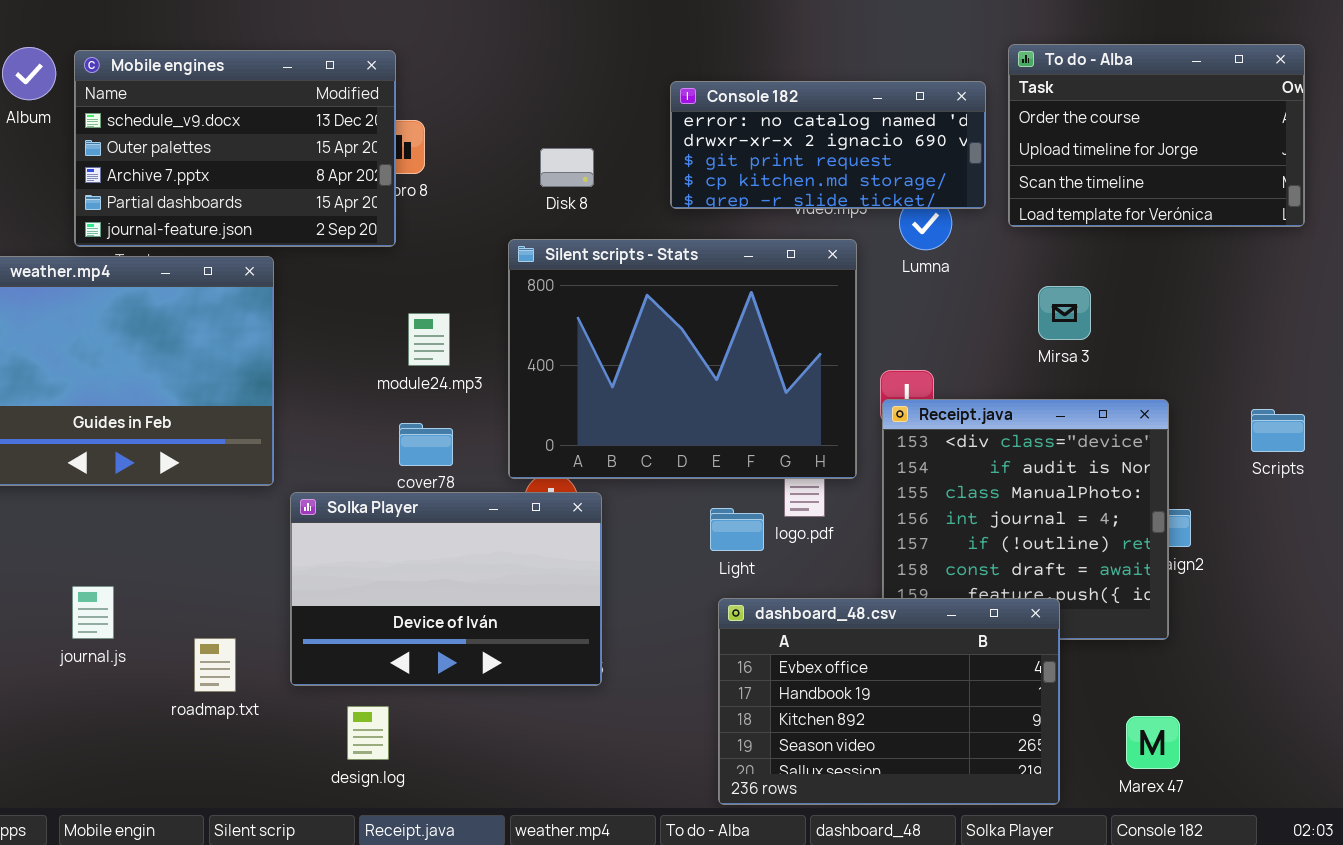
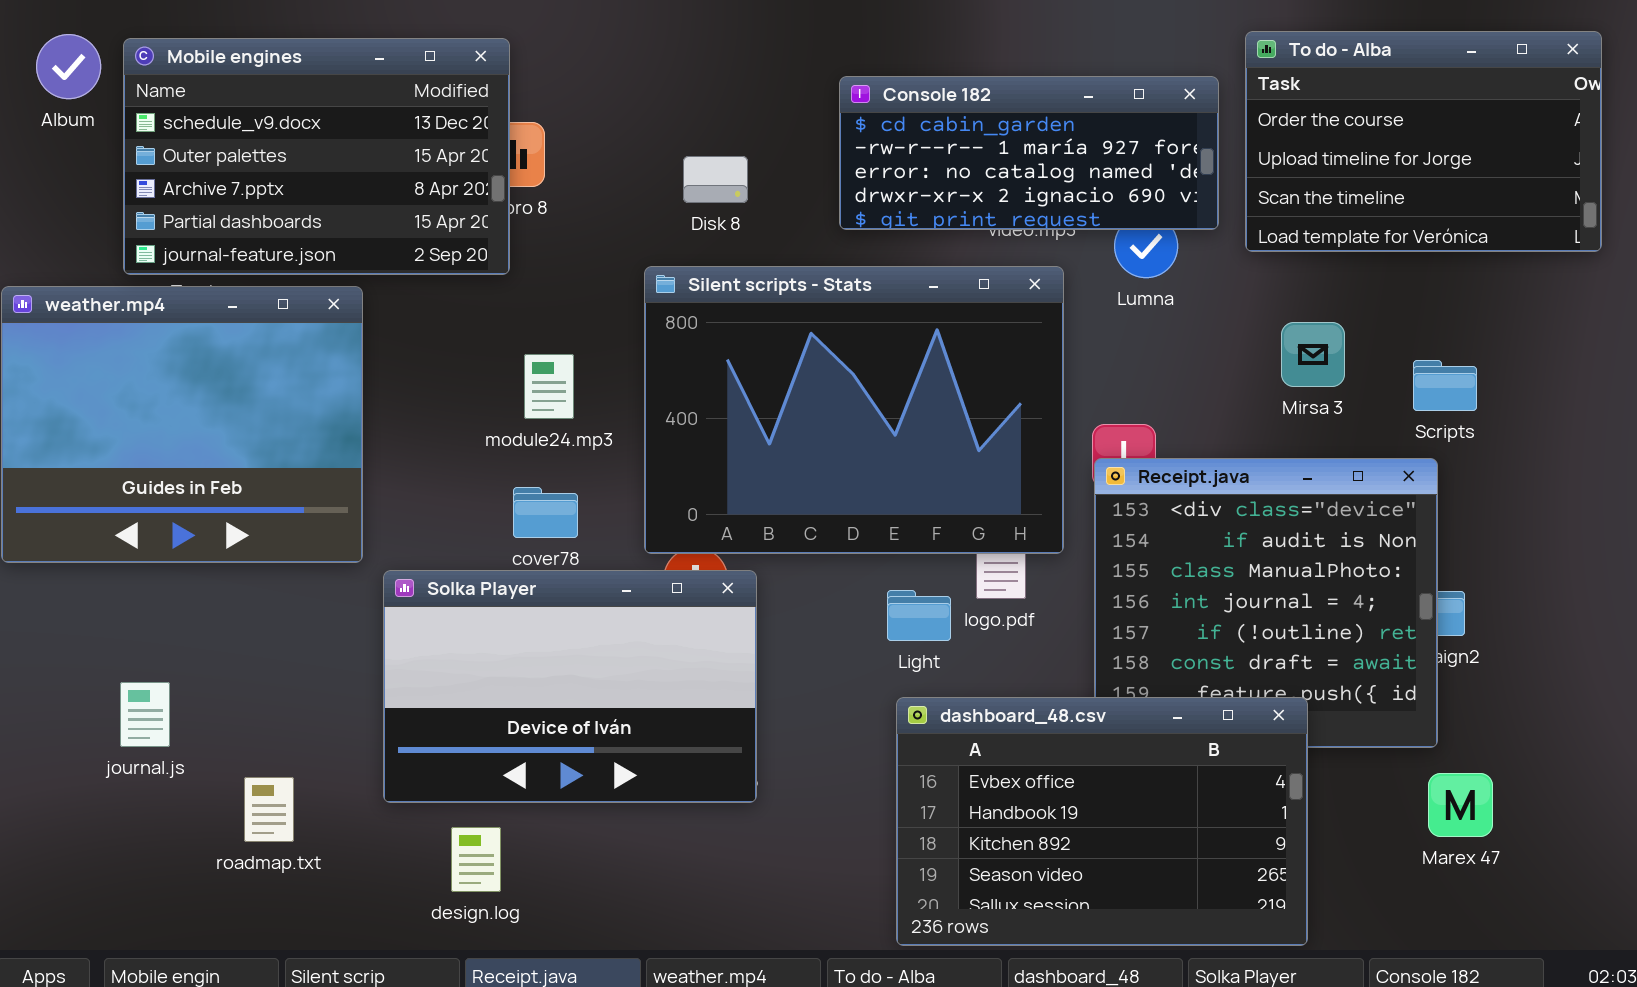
Console 182: [670,81,986,209] -> [839,76,1219,230], scrolled up 2 rows
Scripts: [1251,409,1305,452] -> [1413,360,1477,411], moved
roadmap.txt: [194,638,236,692] -> [244,777,294,842], moved
Marex 47: [1126,716,1180,769] -> [1428,773,1493,837], moved

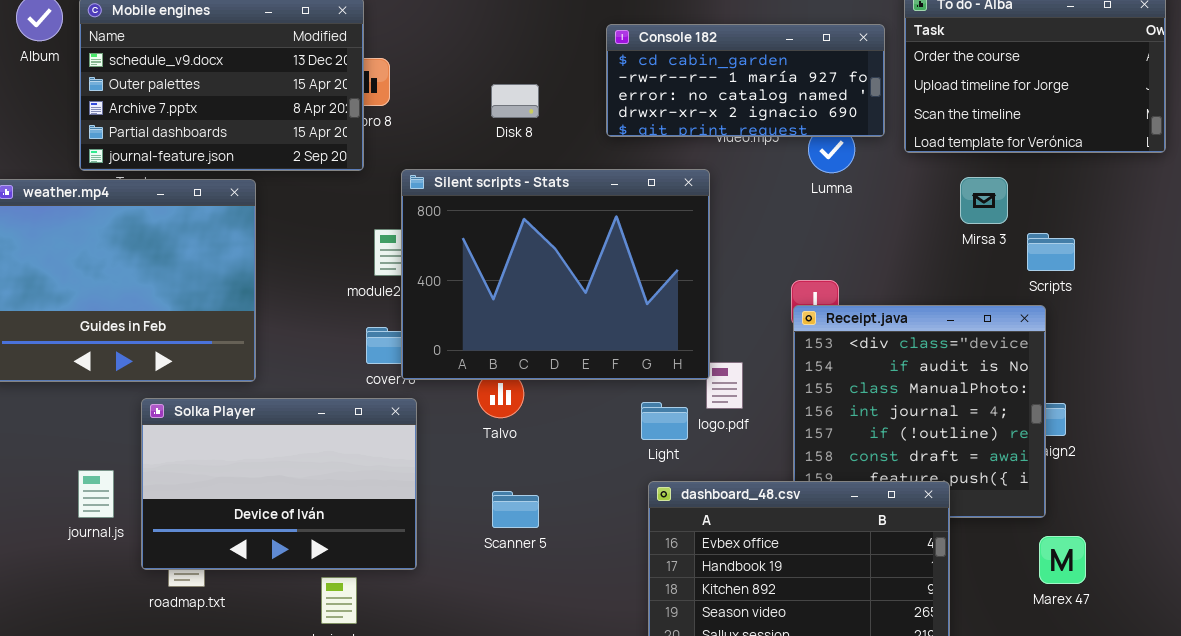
Silent scripts - Stats: [644,266,1064,554] -> [401,169,710,380], moved
Mirsa 3: [1281,322,1345,387] -> [960,177,1008,224], moved
Solka Player: [383,570,757,803] -> [141,398,417,570], moved

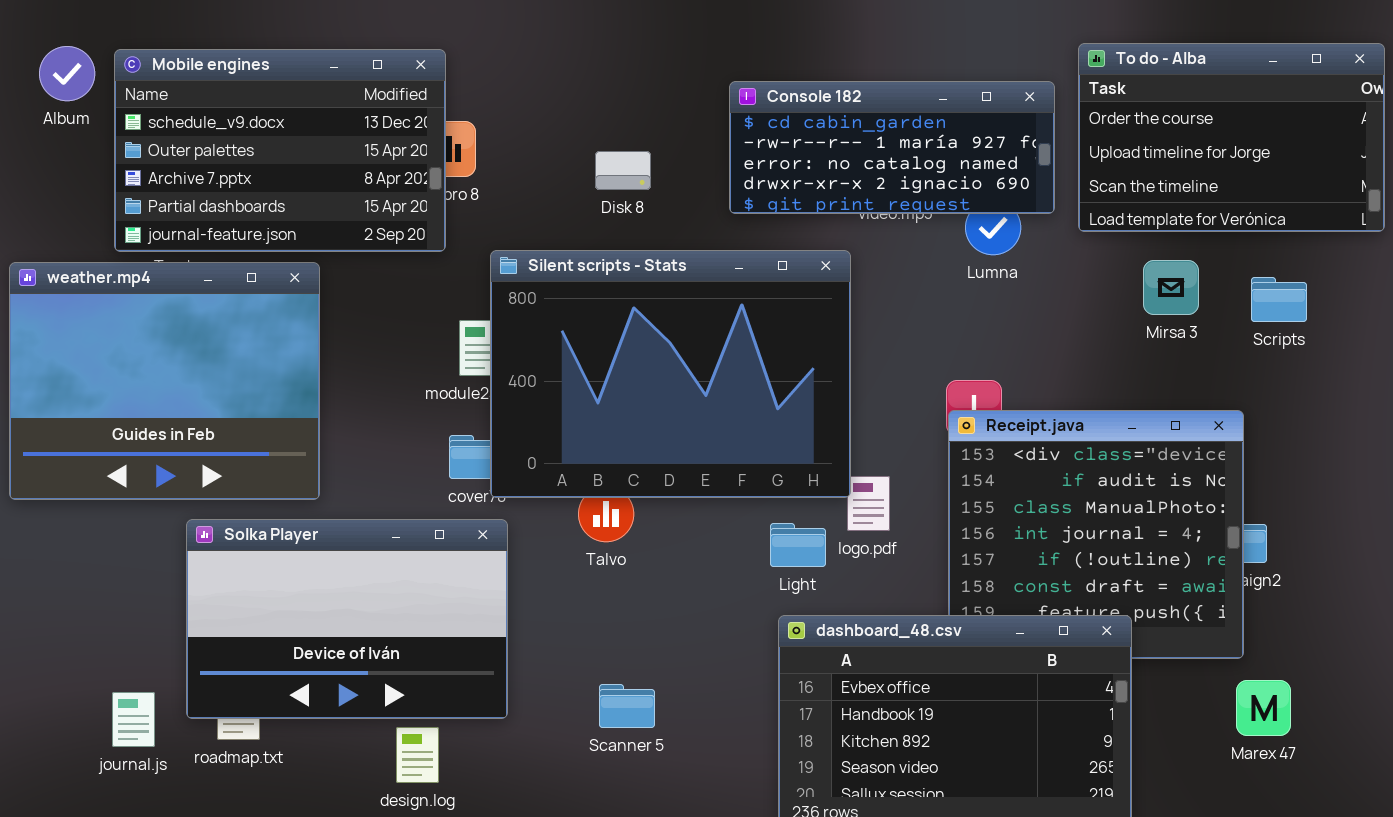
Scripts: [1027,233,1075,271] -> [1251,277,1307,322], moved
journal.js: [78,470,114,518] -> [112,692,155,747], moved
Scanner 5: [492,491,539,528] -> [599,684,655,728], moved

